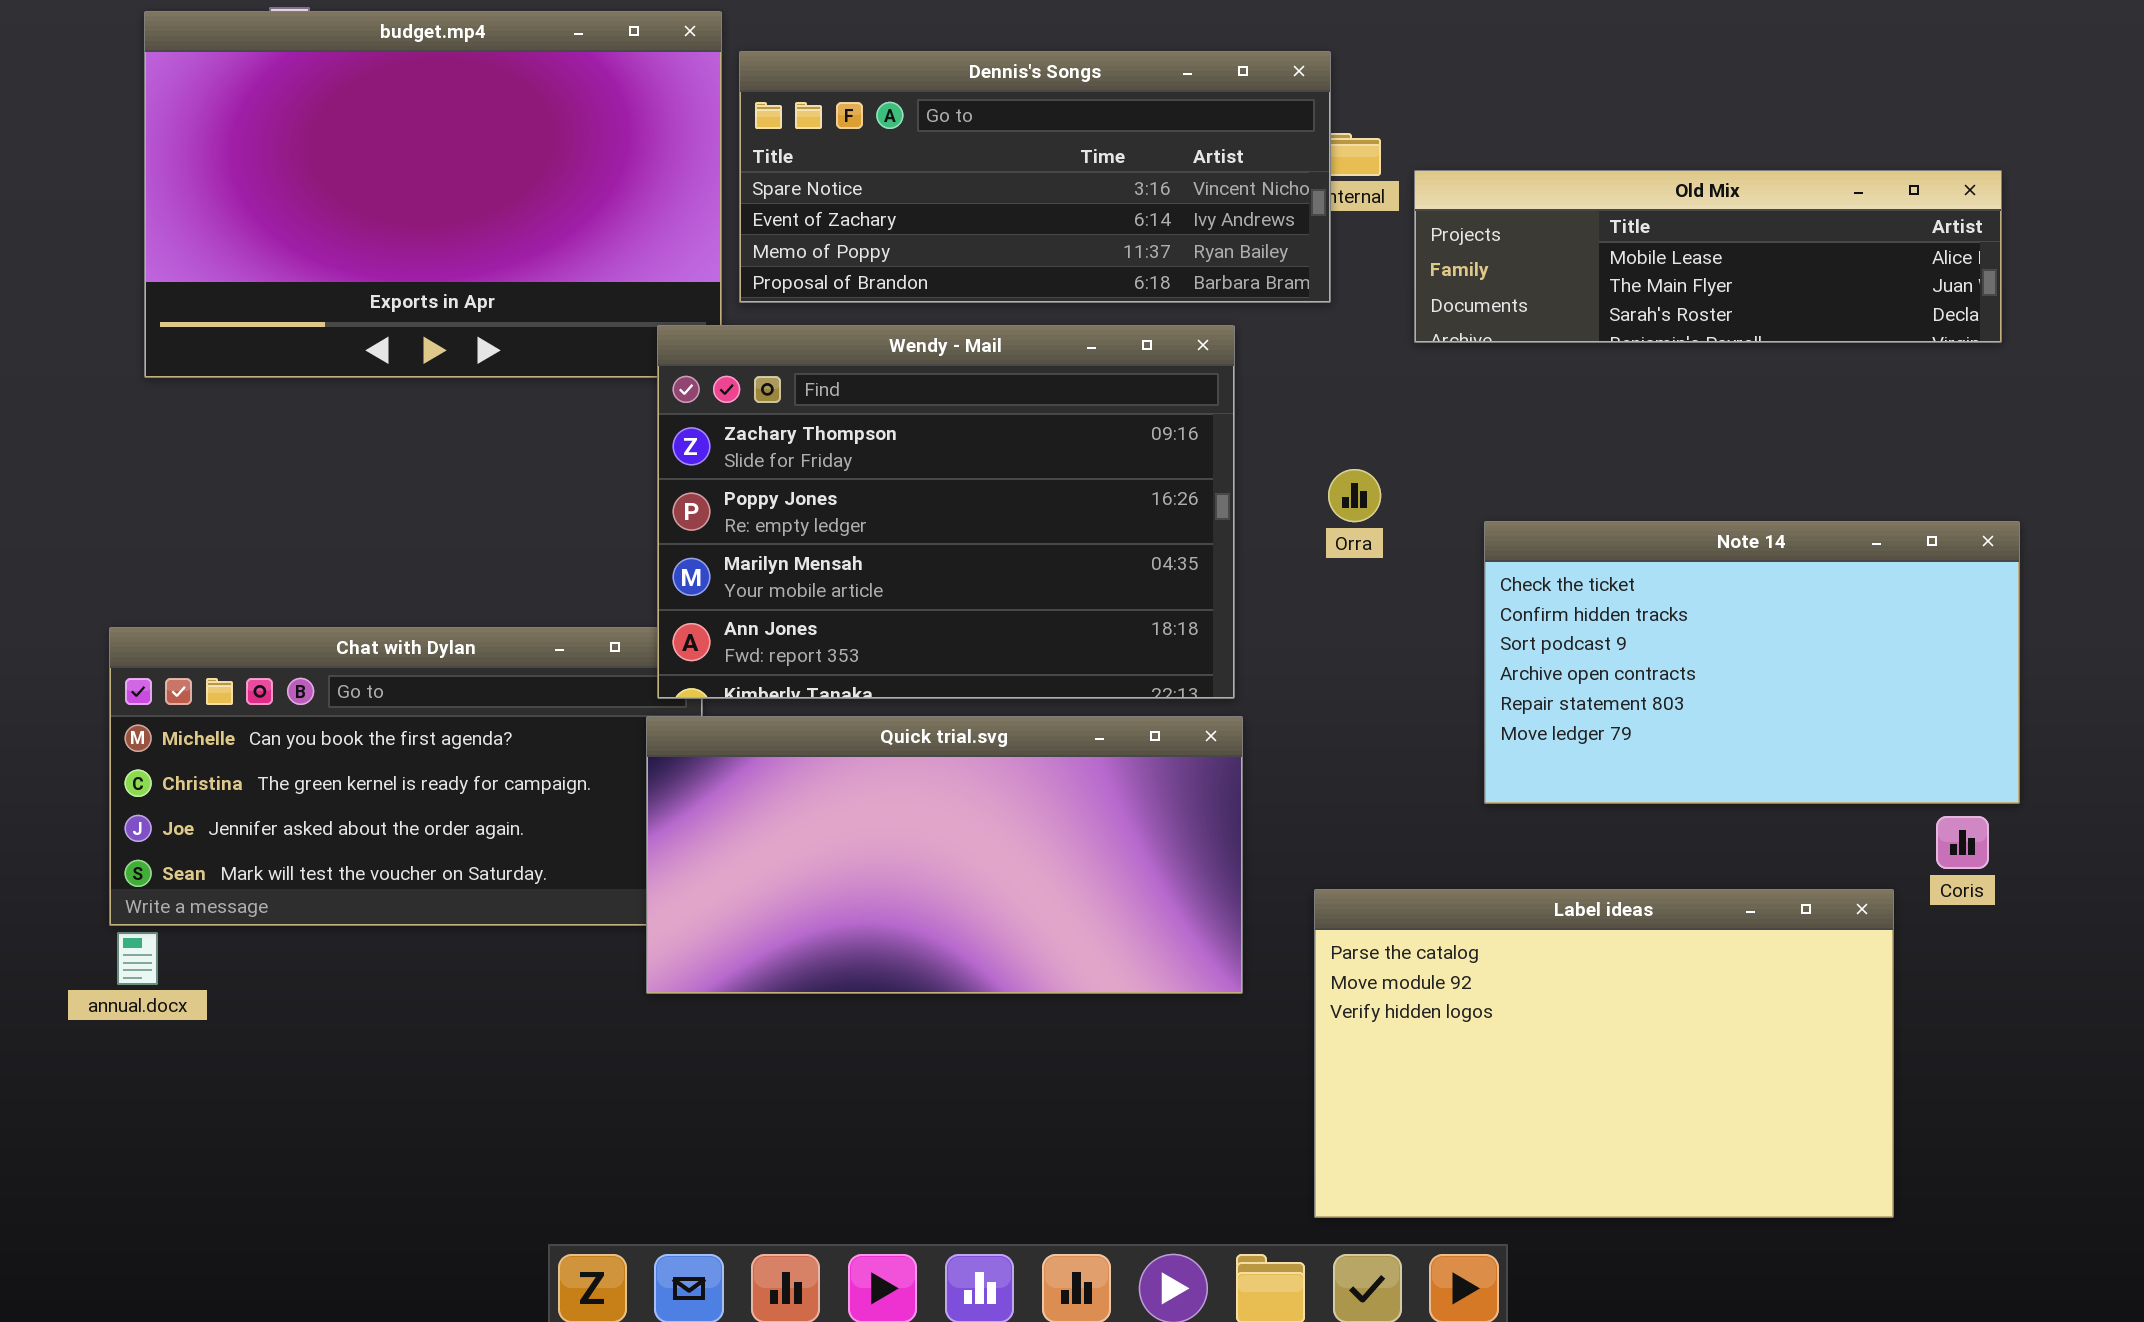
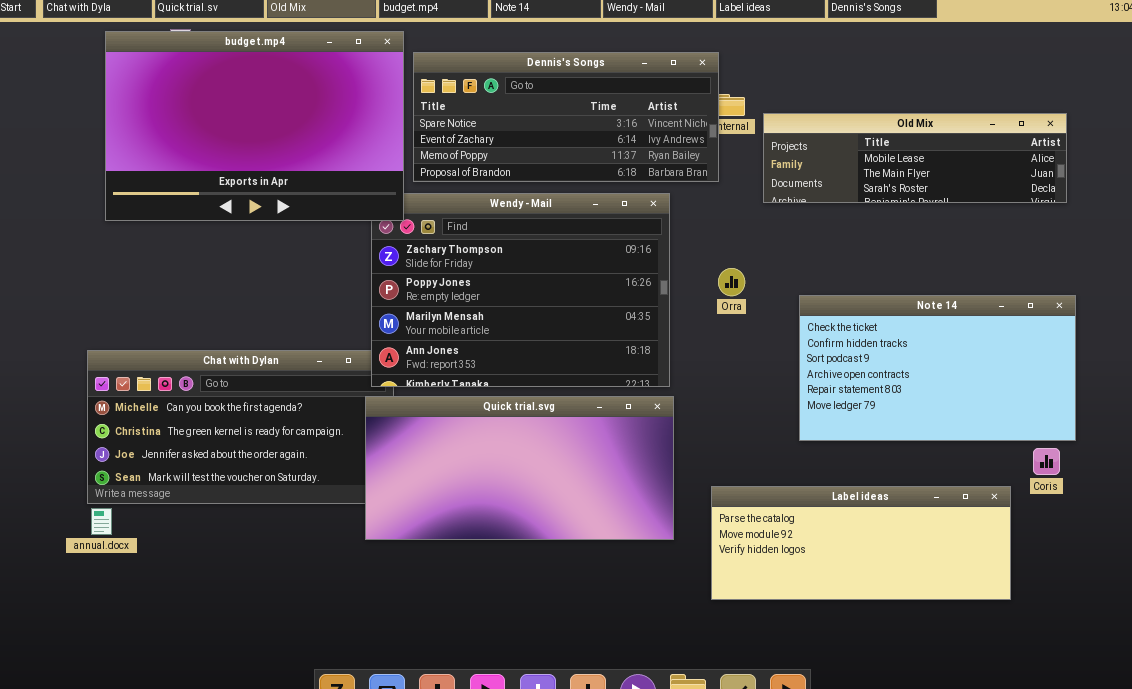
budget.mp4: [144,11,722,378] -> [105,31,404,221], raised
Label ideas: [1314,889,1894,1218] -> [711,486,1011,600], resized

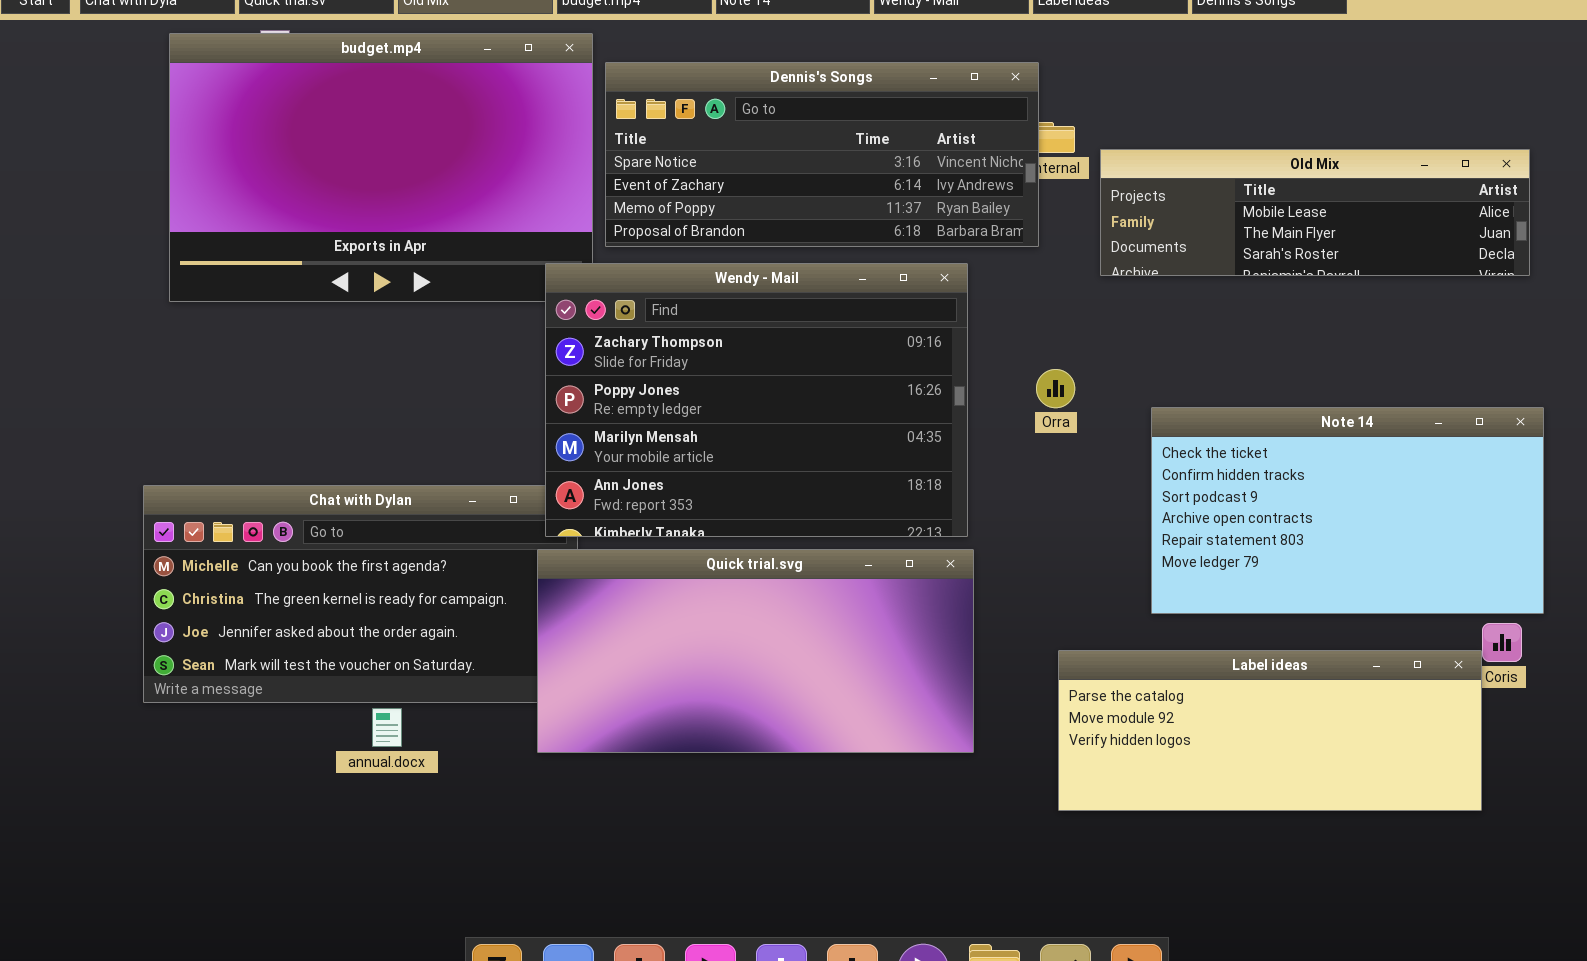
Wendy - Mail: [371,193,670,387] -> [545,263,968,537], raised
Label ideas: [711,486,1011,600] -> [1058,650,1482,811], moved
annual.docx: [91,508,112,535] -> [372,708,402,747], moved

